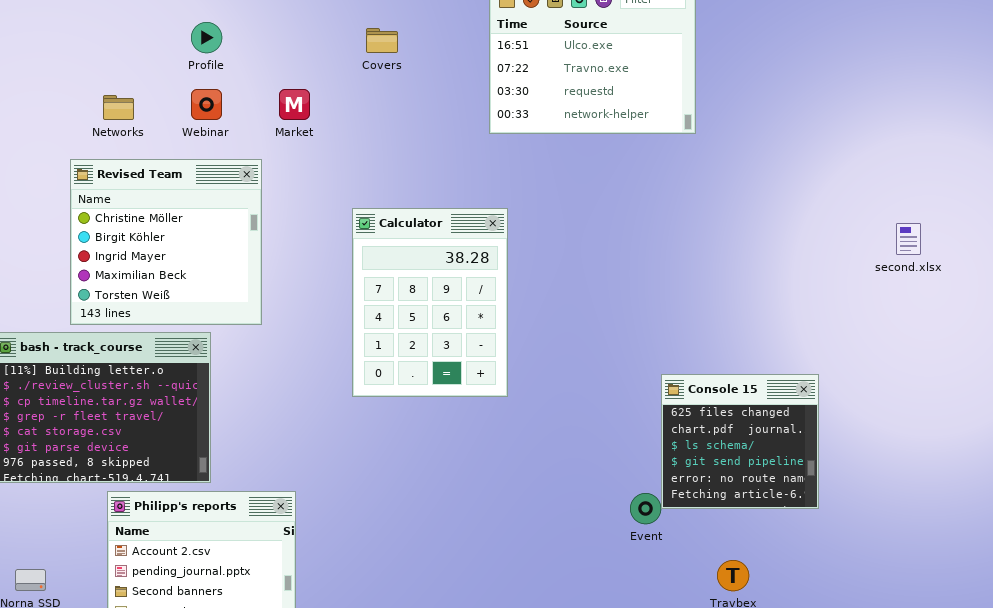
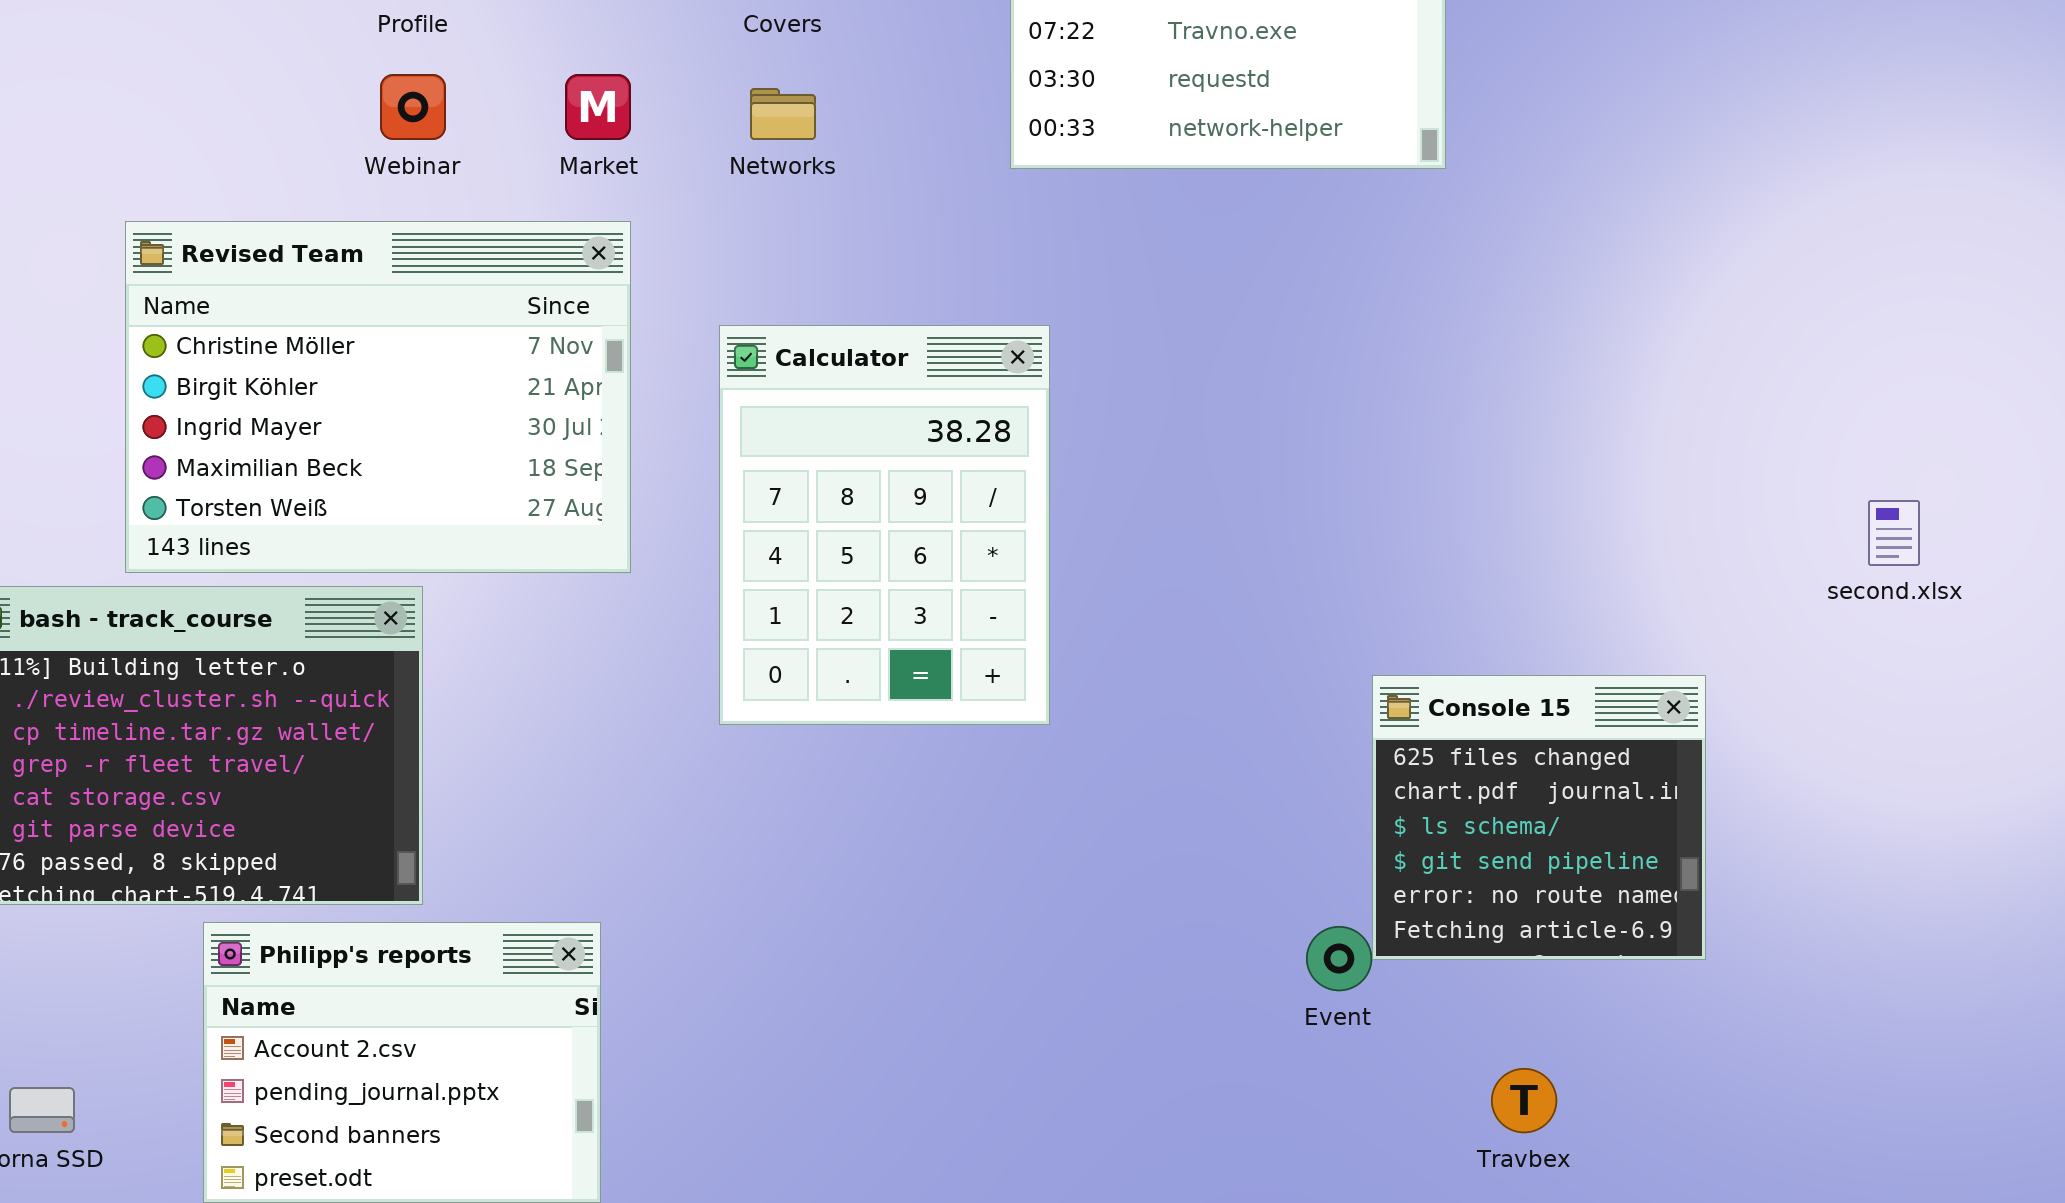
Networks: [103,95,134,120] -> [750,88,816,140], moved
Revised Team: [70,159,262,325] -> [125,221,631,573], resized
second.xlsx: [896,223,921,255] -> [1868,500,1920,566], moved

